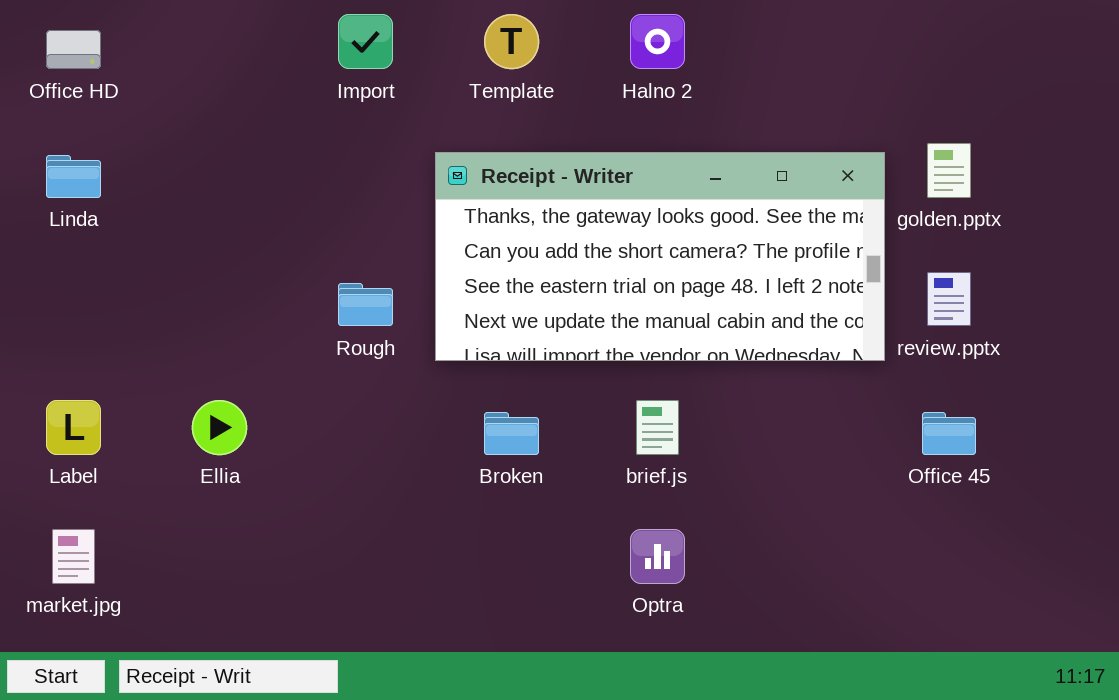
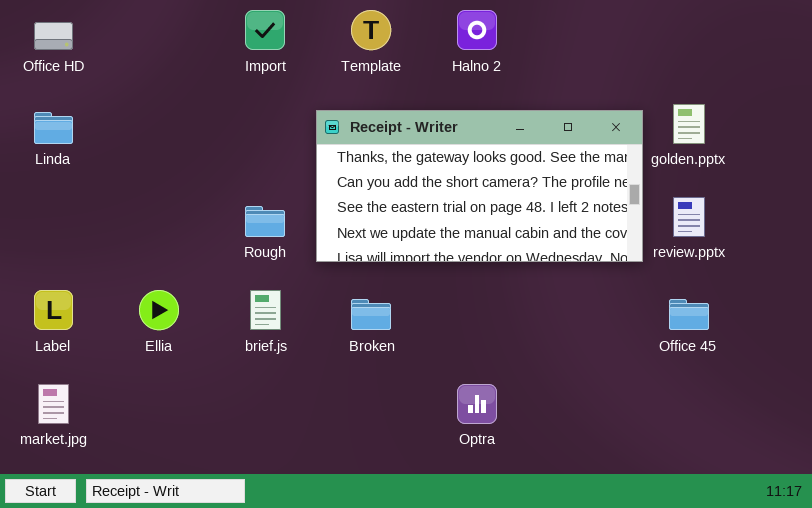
brief.js: [636,400,679,455] -> [250,290,281,330], moved

